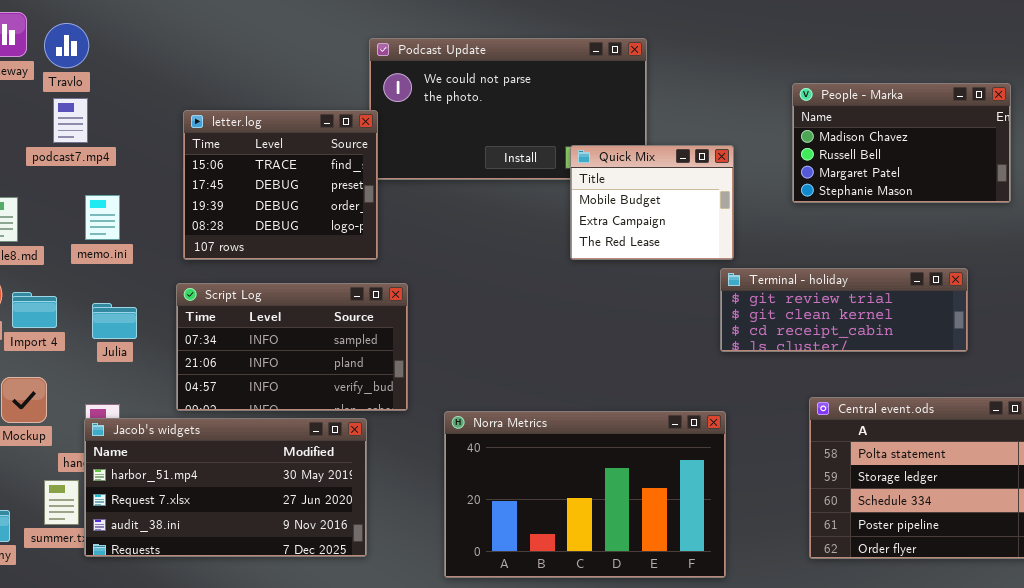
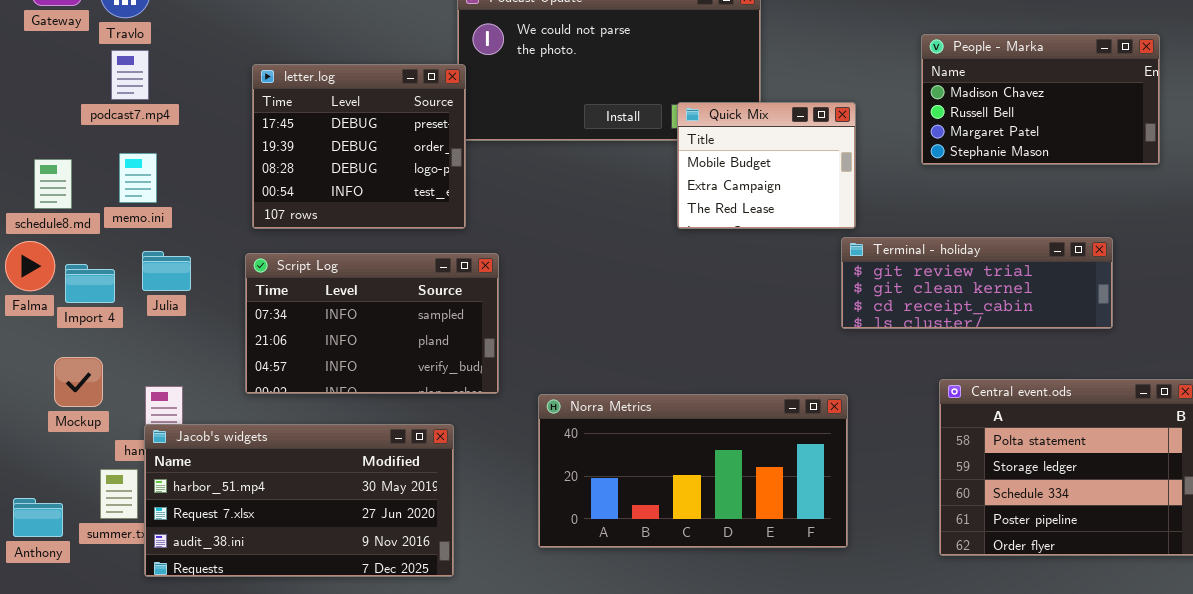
letter.log: [183,110,378,260] -> [252,64,466,229], scrolled down 1 row
memo.ini: [85,195,120,240] -> [119,153,157,203], moved
Julia: [92,303,137,339] -> [142,251,191,291], moved
Norra Metrics: [444,411,726,578] -> [538,394,848,548], resized
Jacob's widgets: [84,418,367,557] -> [144,424,454,577], moved

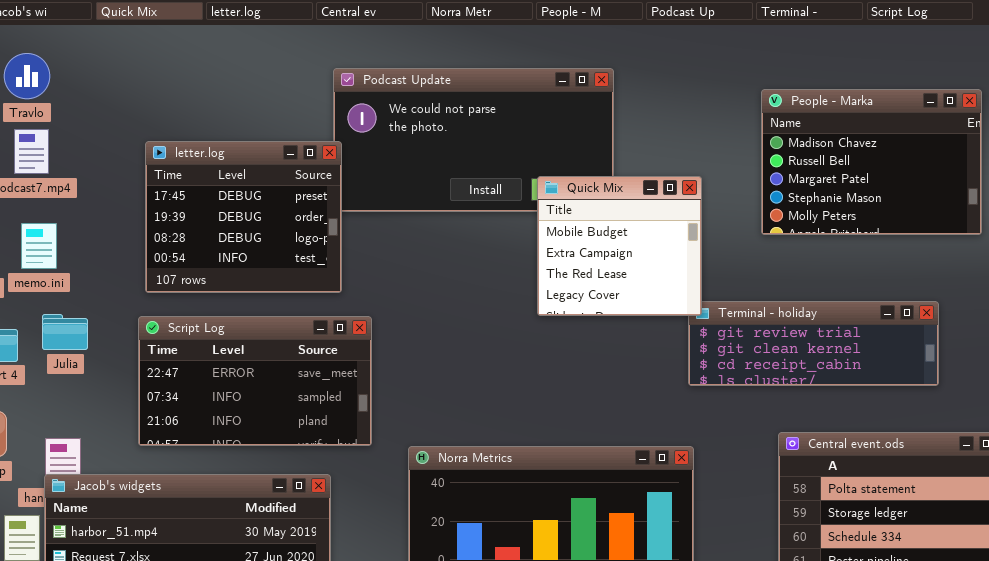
People - Marka: [921,34,1160,165] -> [761,89,982,235], resized
Quick Mix: [677,102,856,229] -> [537,176,702,316], resized
Script Log: [245,253,499,394] -> [138,316,372,446], scrolled up 1 row

